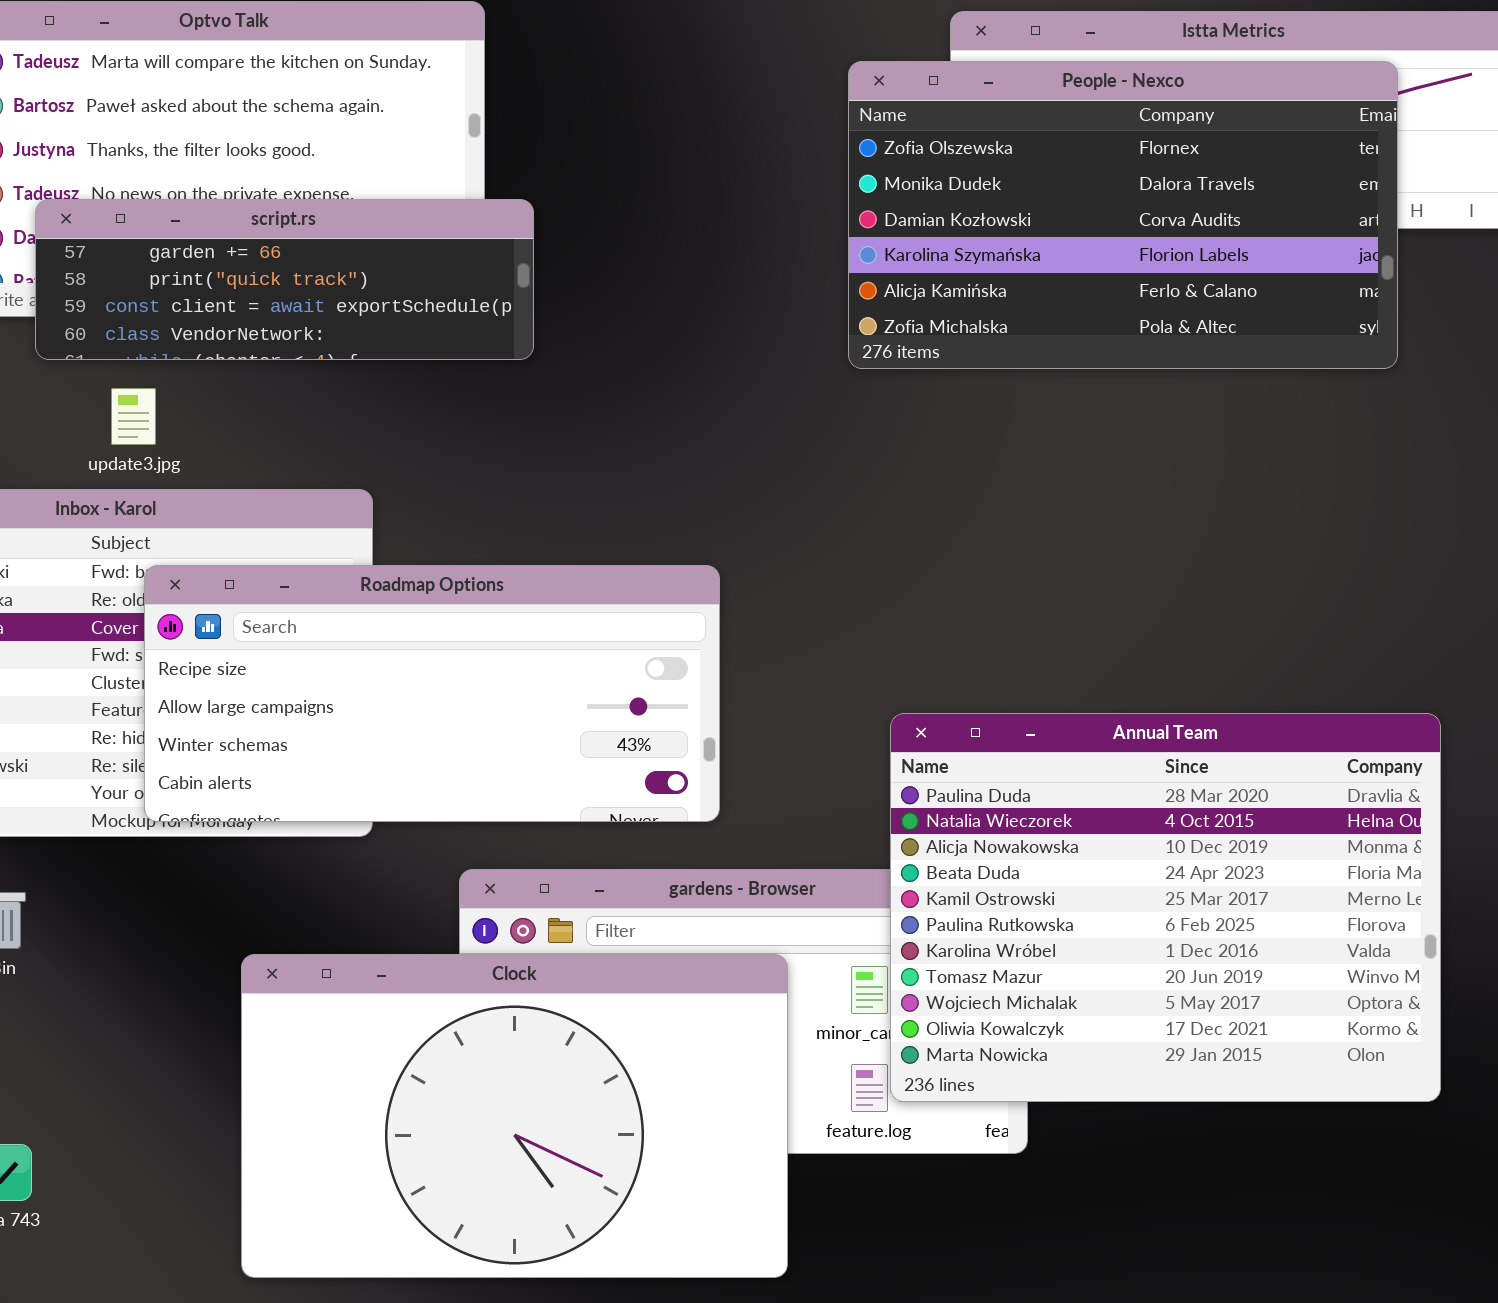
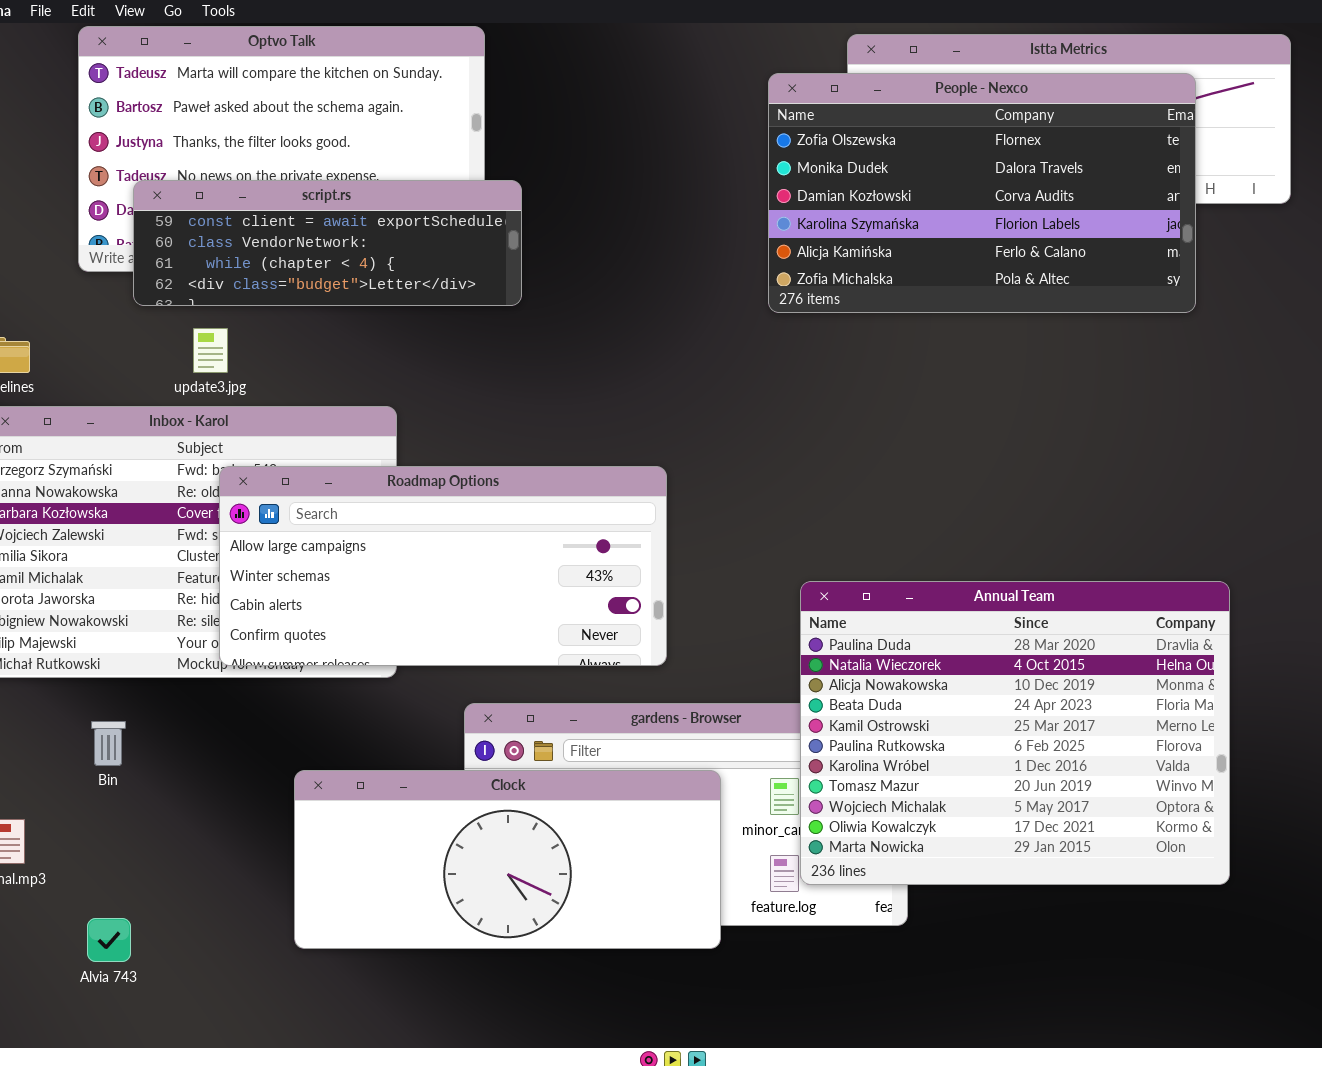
script.rs: [35,199,534,360] -> [133,180,522,306], scrolled down 2 rows
Roadmap Options: [144,565,720,822] -> [219,466,667,666], scrolled down 1 row
Clock: [241,954,788,1278] -> [294,770,721,949], resized

